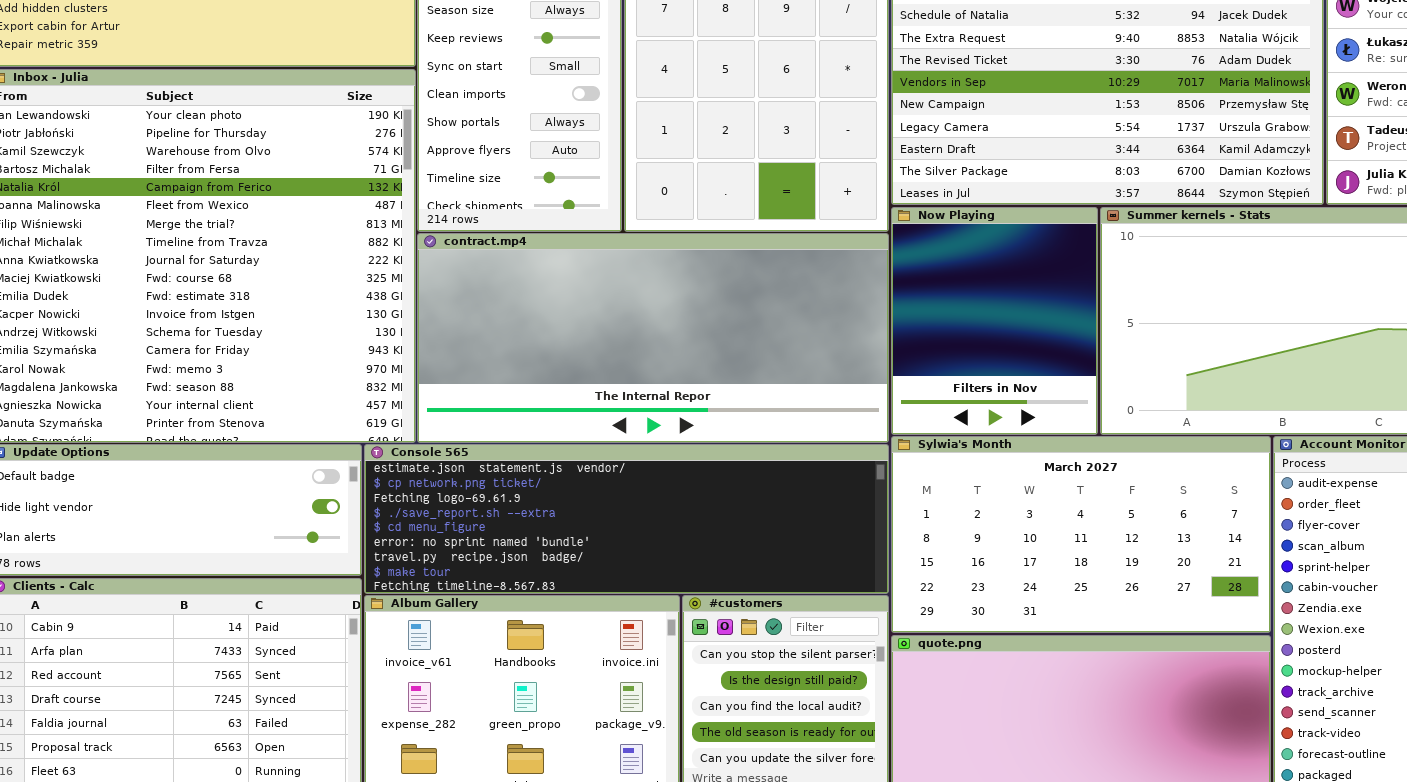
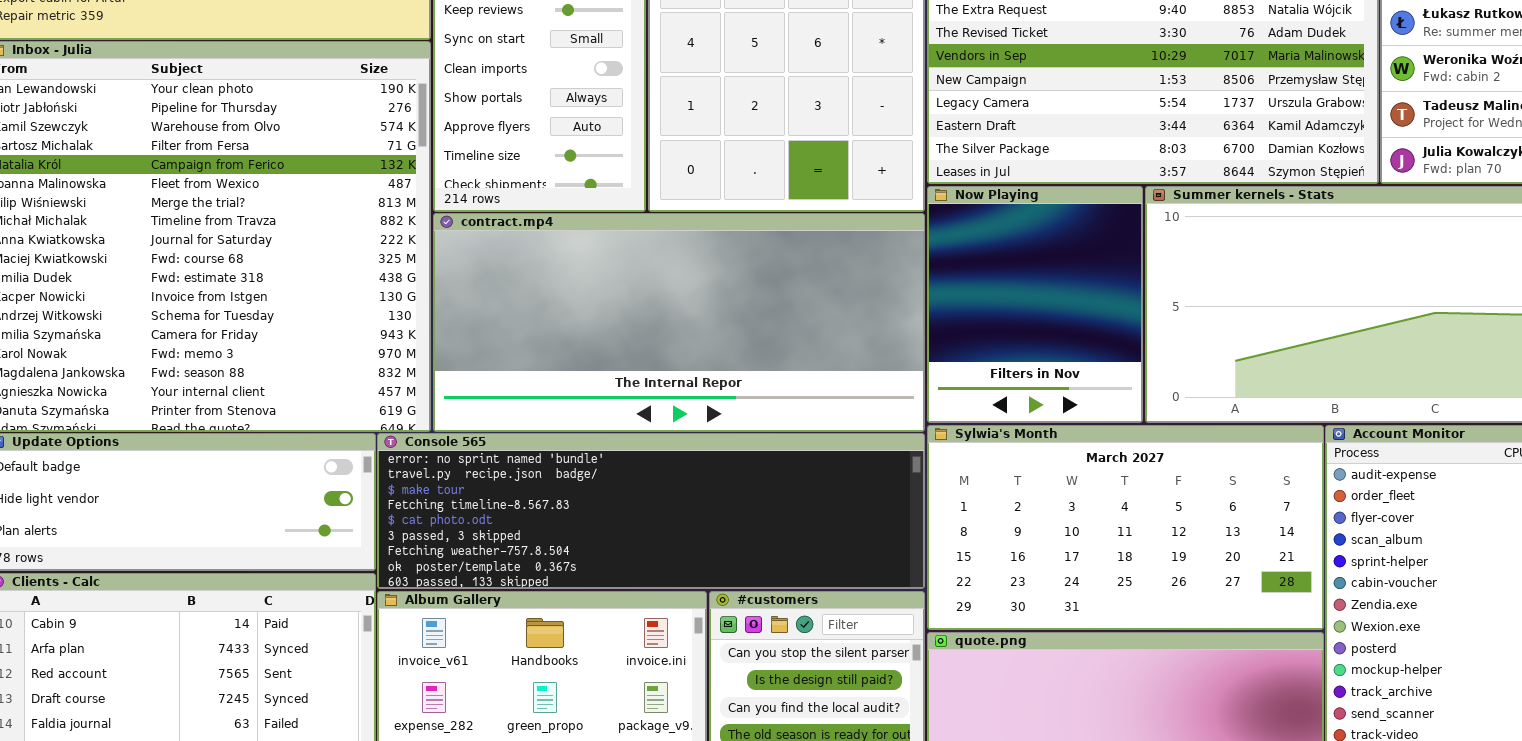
Console 565: [364,444,889,594] -> [377,433,925,589], scrolled down 5 rows

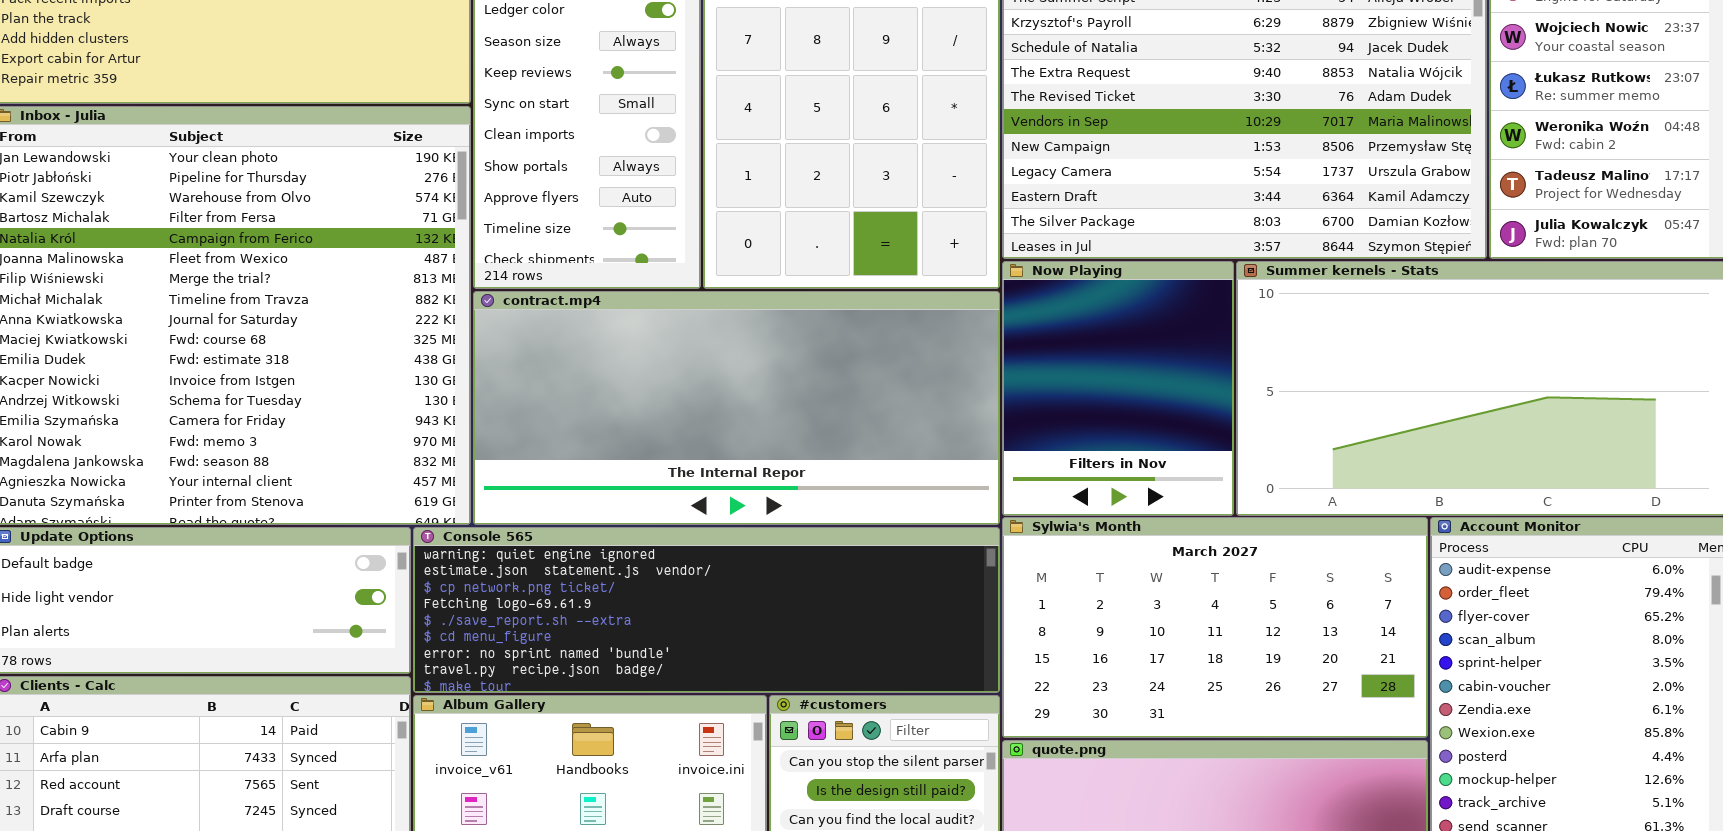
Console 565: [377,433,925,589] -> [413,527,1000,693], scrolled up 6 rows

